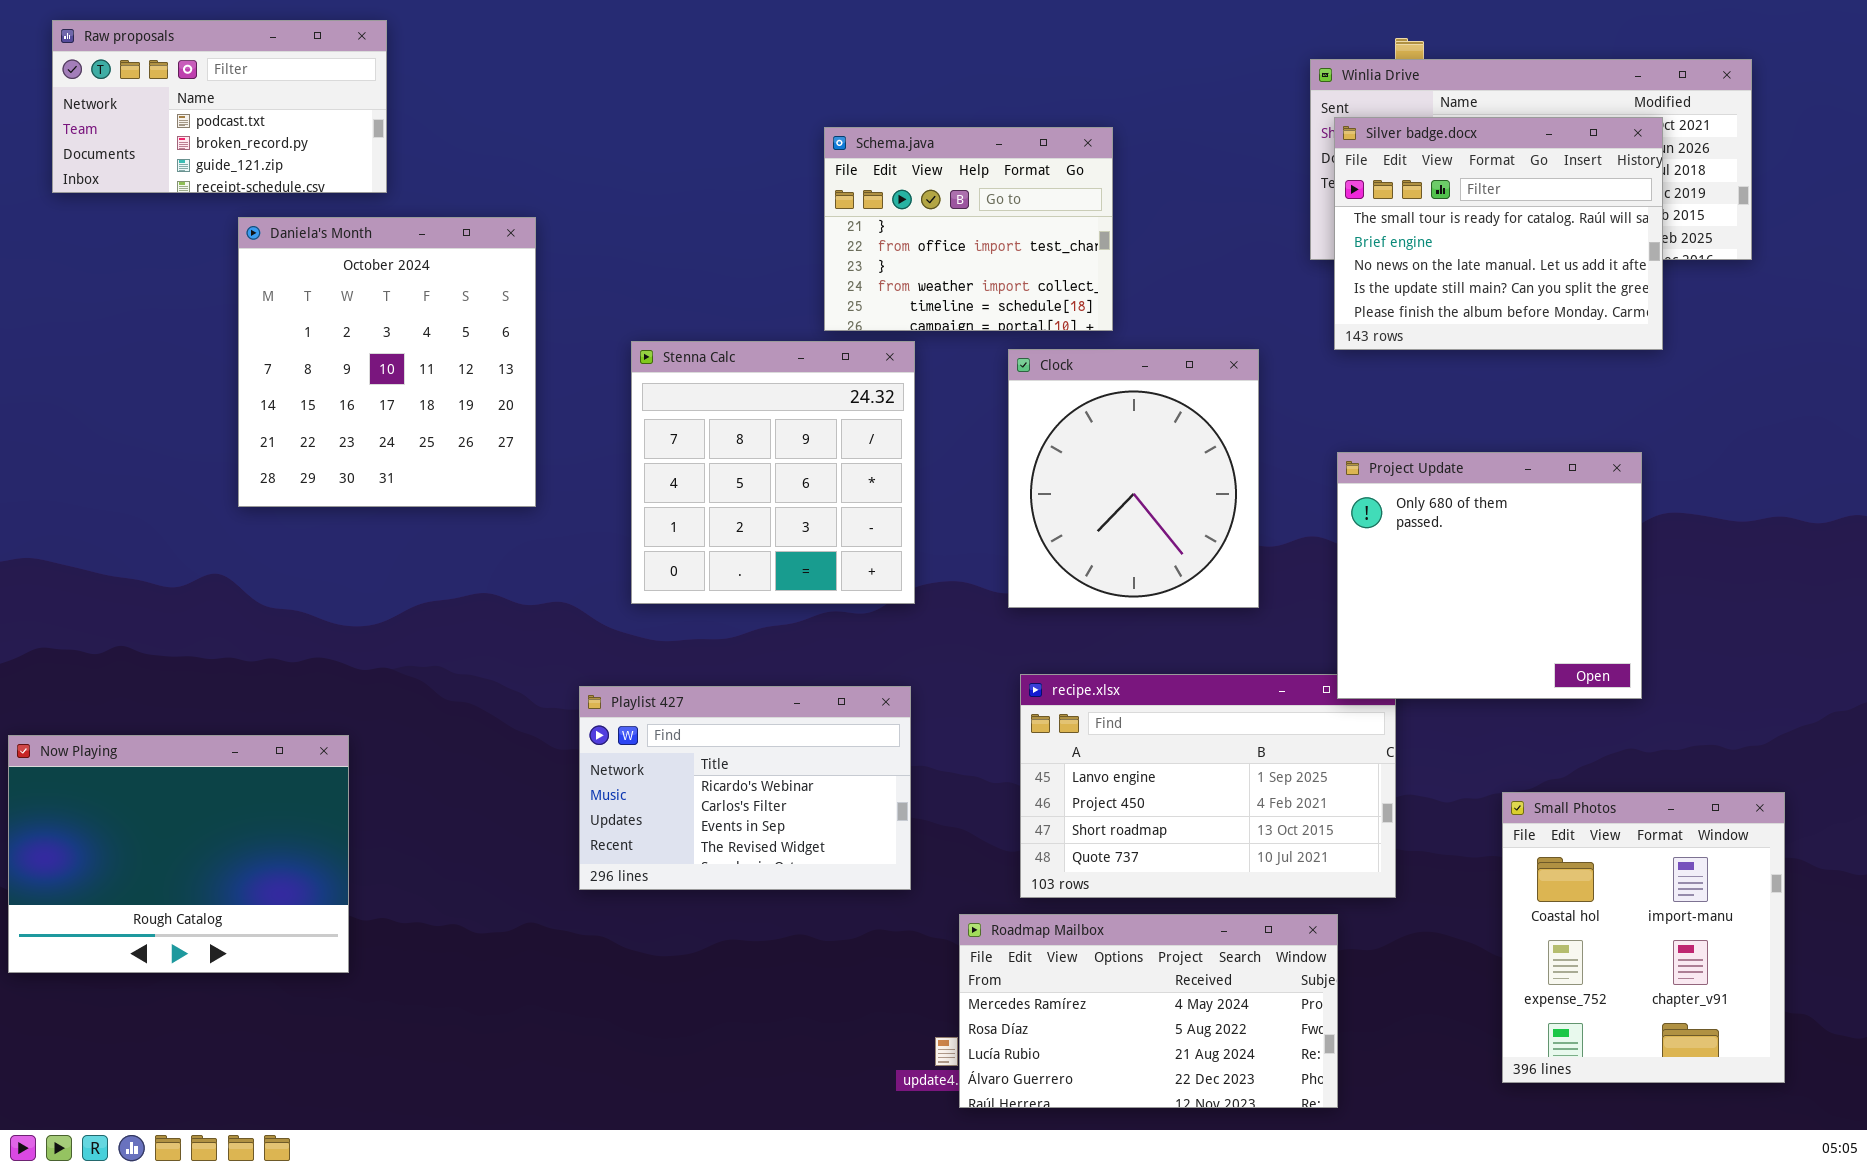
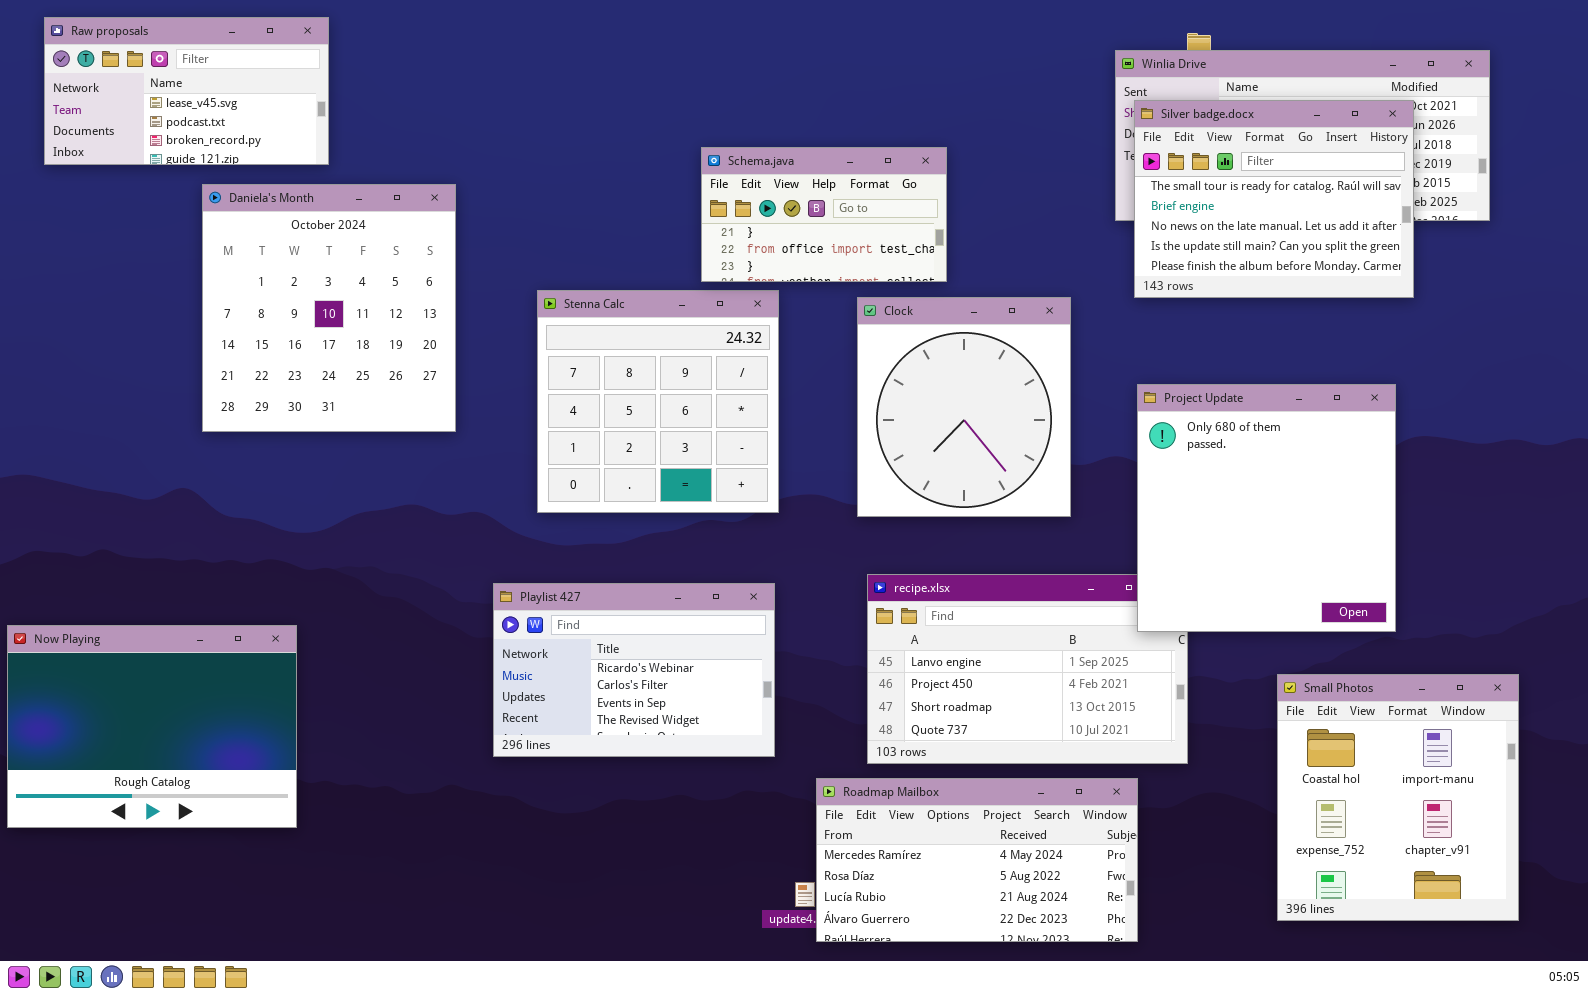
Raw proposals: [52,20,387,193] -> [44,17,329,165], scrolled up 1 row
Schema.java: [824,127,1113,331] -> [701,147,947,282], resized
Project Update: [1337,452,1642,699] -> [1137,384,1396,632], resized

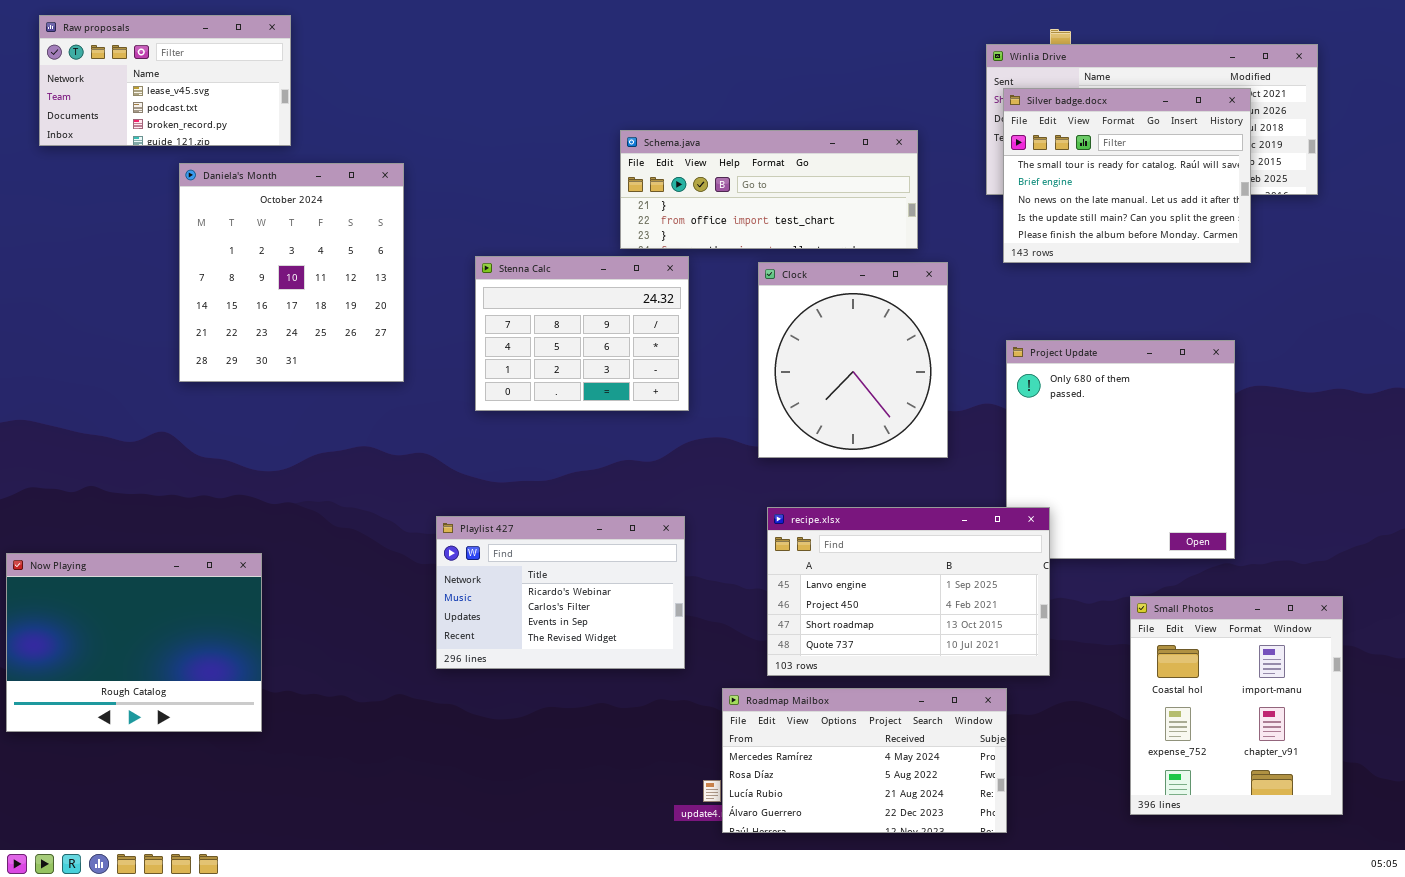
Schema.java: [701,147,947,282] -> [620,130,918,249], resized
Stenna Calc: [537,290,779,513] -> [475,256,689,411], resized
recipe.xlsx: [867,574,1188,764] -> [767,507,1050,676], raised

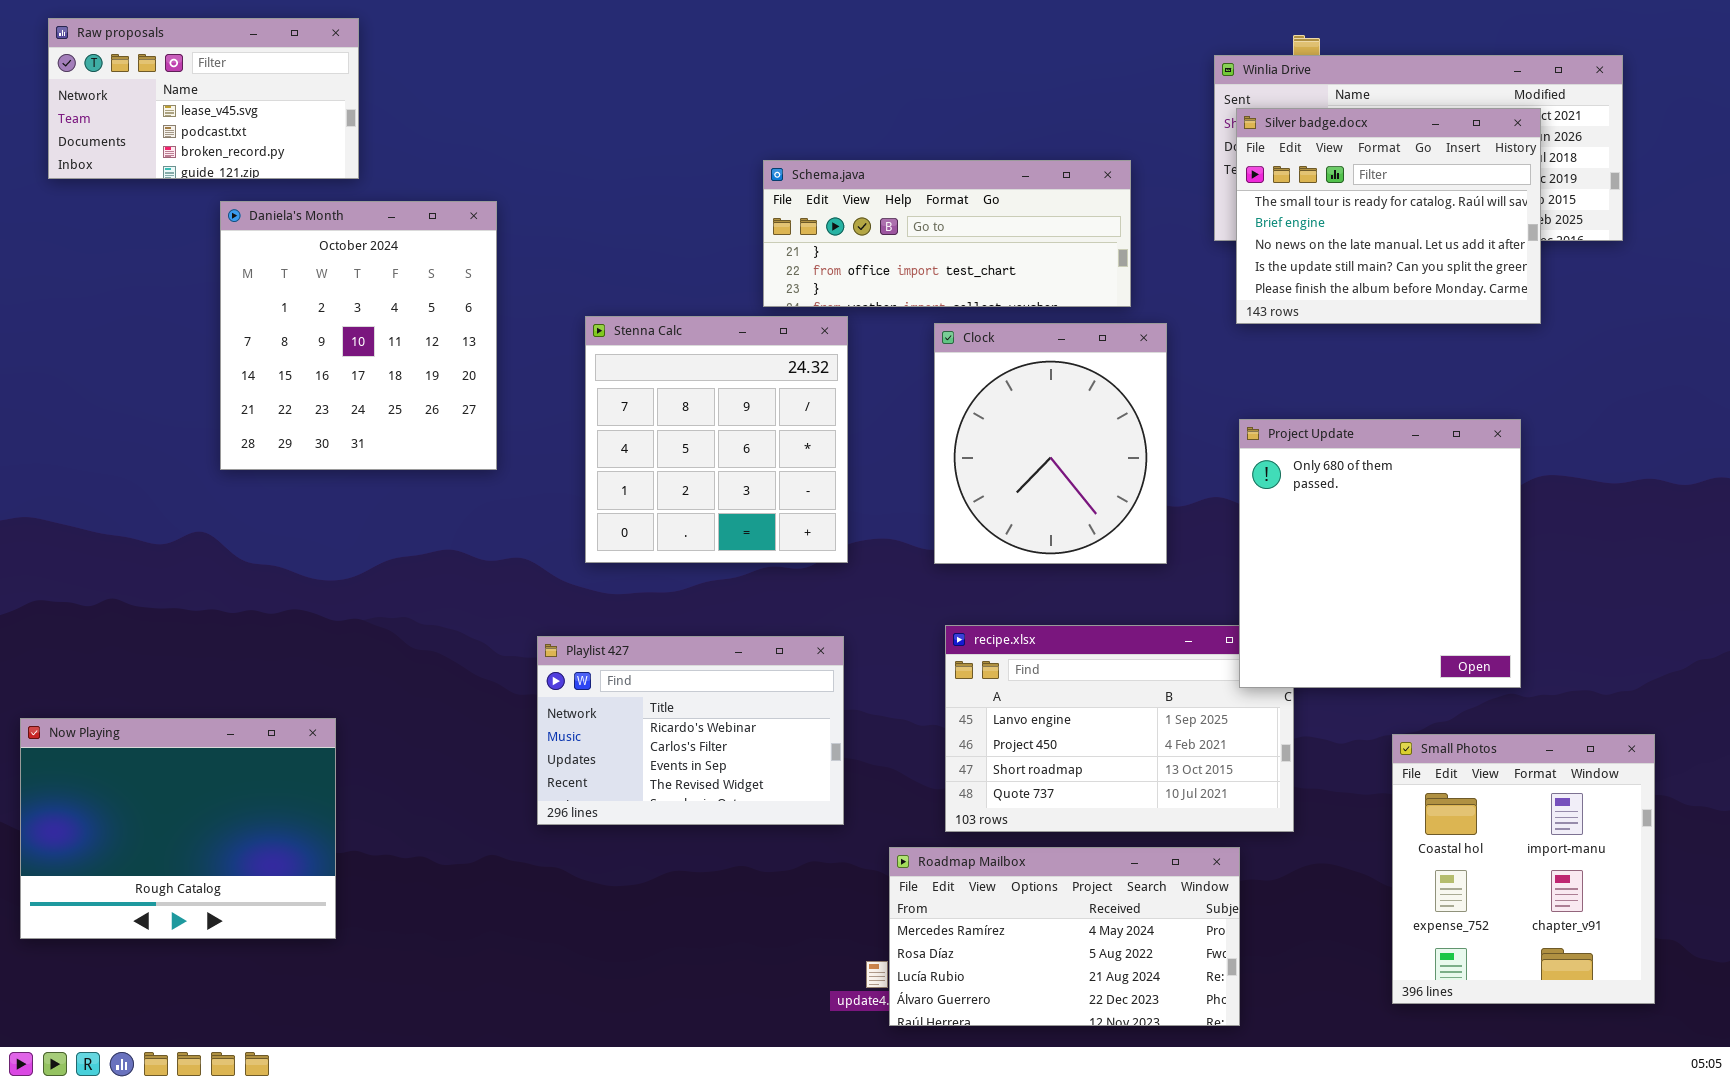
Stenna Calc: [475,256,689,411] -> [585,316,848,563], resized
Project Update: [1006,340,1235,559] -> [1239,419,1521,688], raised
Now Playing: [6,553,262,732] -> [20,718,336,939], moved

